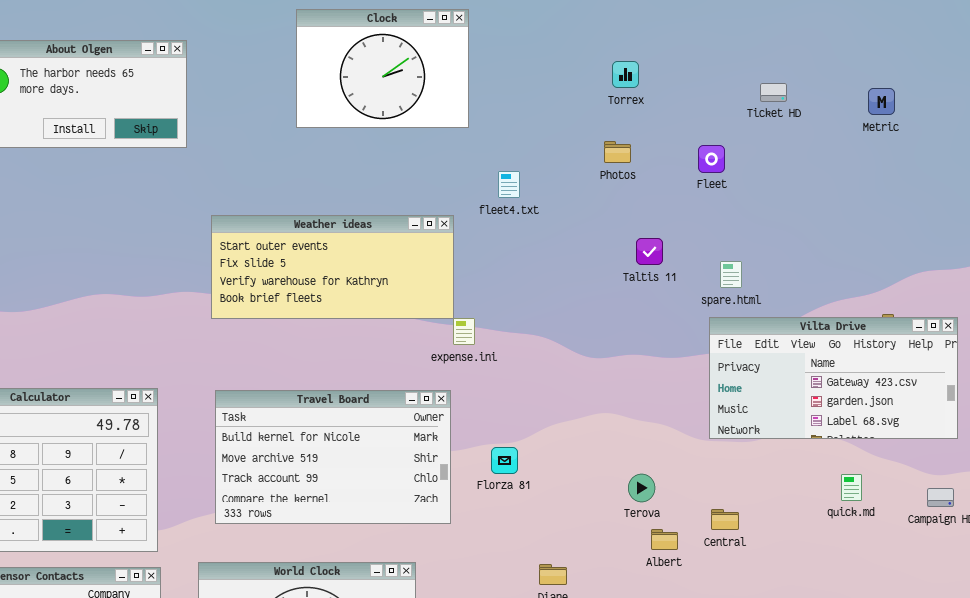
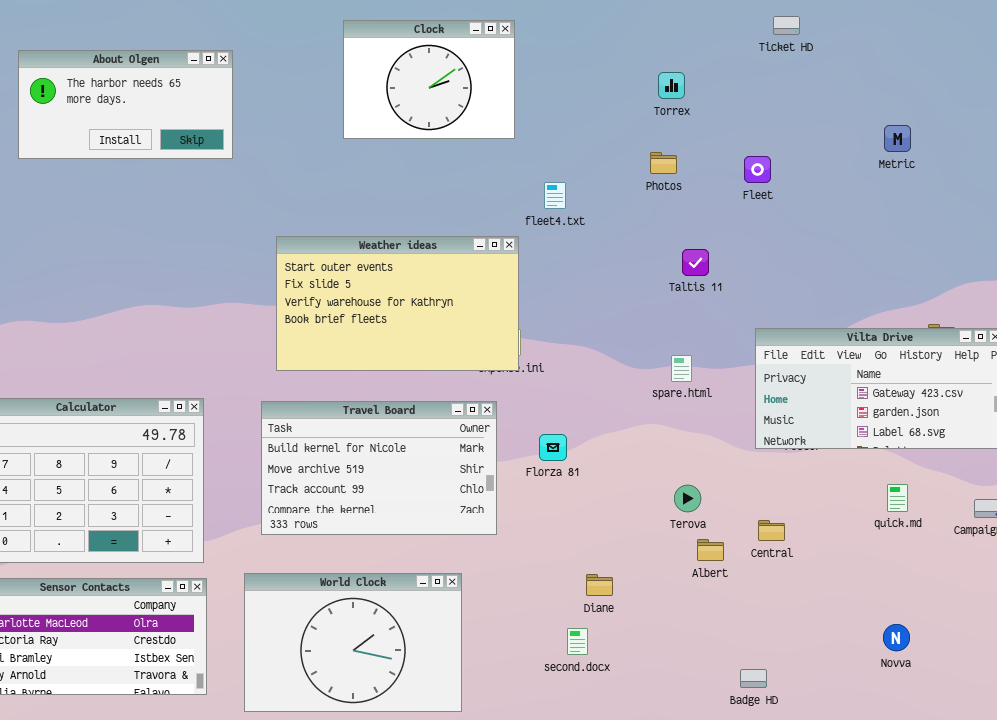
Ticket HD: [760,83,787,102] -> [773,16,800,35], moved
Metric: [868,88,895,115] -> [884,125,911,152], moved
Weather ideas: [211,215,454,319] -> [276,236,519,371], moved, resized
spare.html: [720,261,742,288] -> [671,355,692,382], moved
Florza 81: [491,447,518,474] -> [539,434,567,461], moved

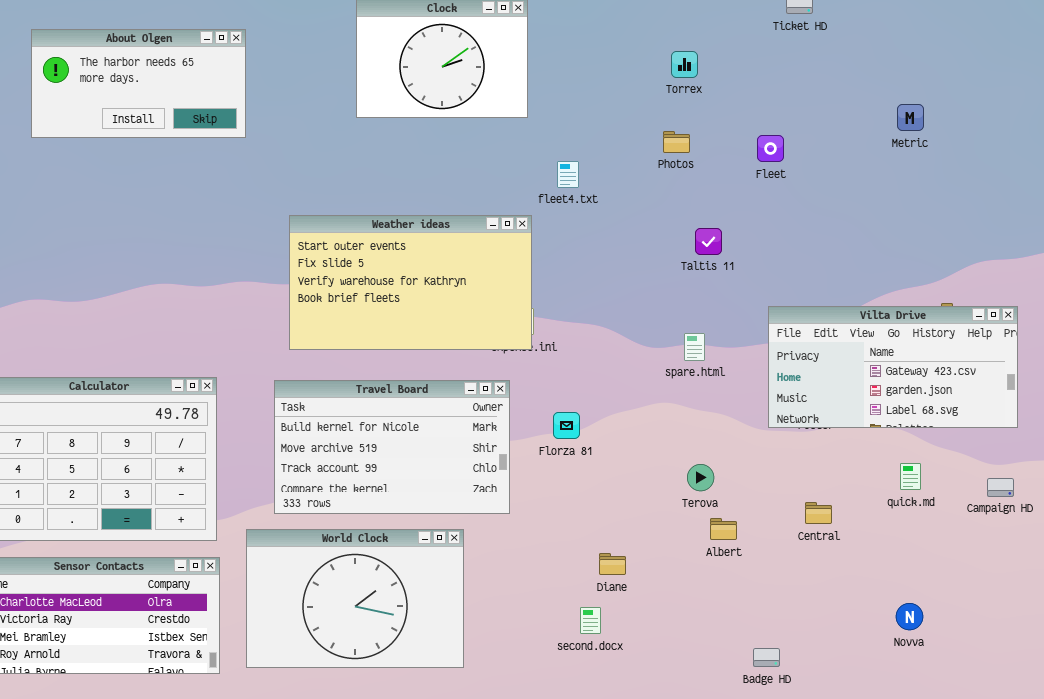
Central: [758,520,785,541] -> [805,502,832,524], moved
World Clock: [244,573,462,712] -> [246,529,464,668], moved

